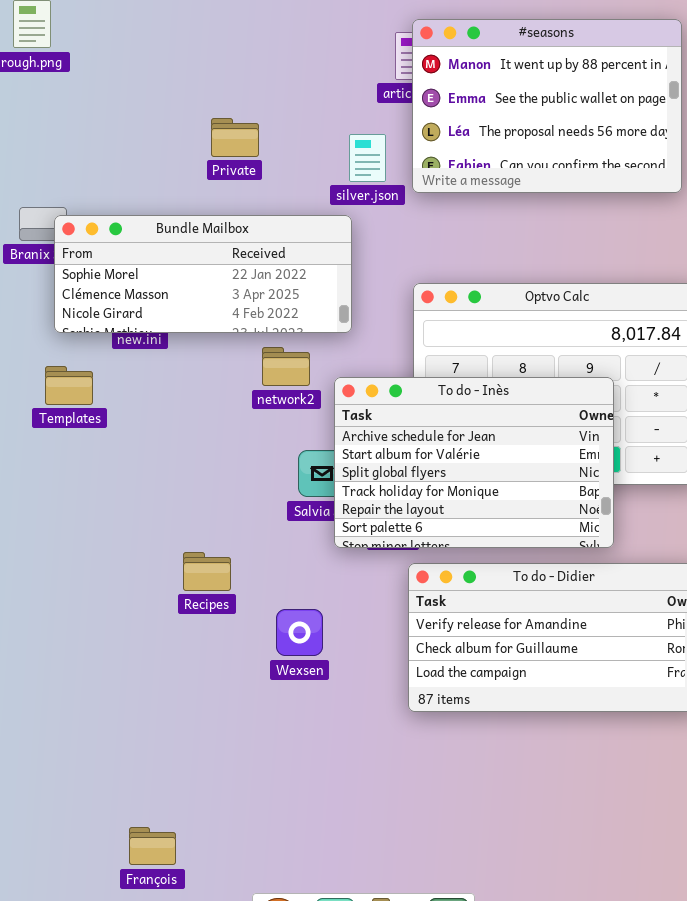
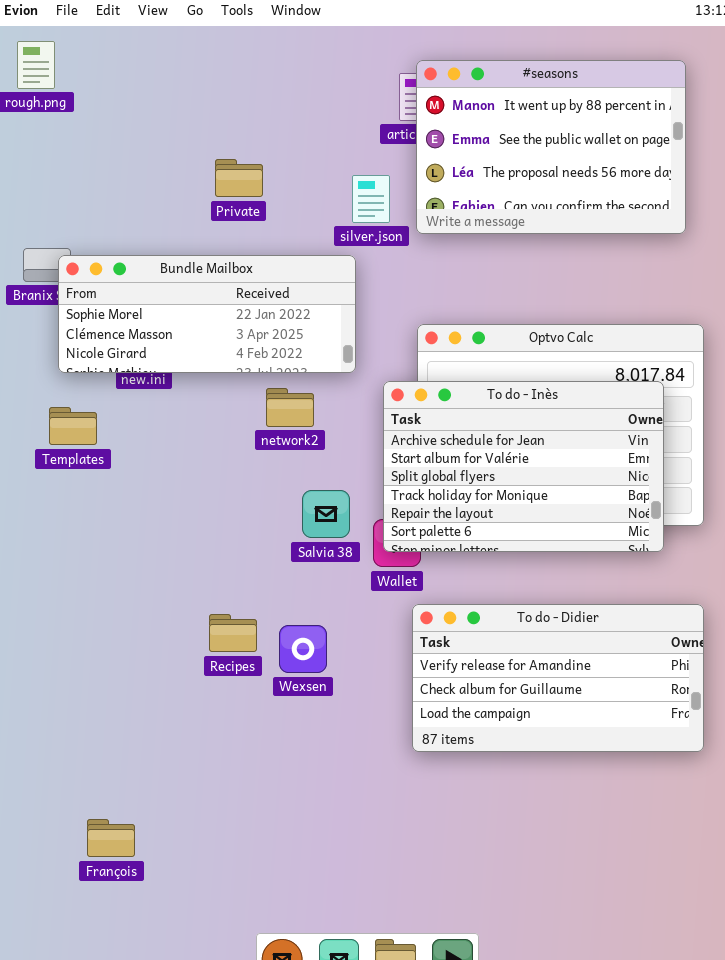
To do - Inès: [334,377,614,548] -> [383,381,664,552], moved
Recipes: [183,552,231,591] -> [209,614,257,652], moved
Wexsen: [276,609,323,656] -> [279,625,327,673], moved
François: [129,827,176,865] -> [87,819,135,857], moved

